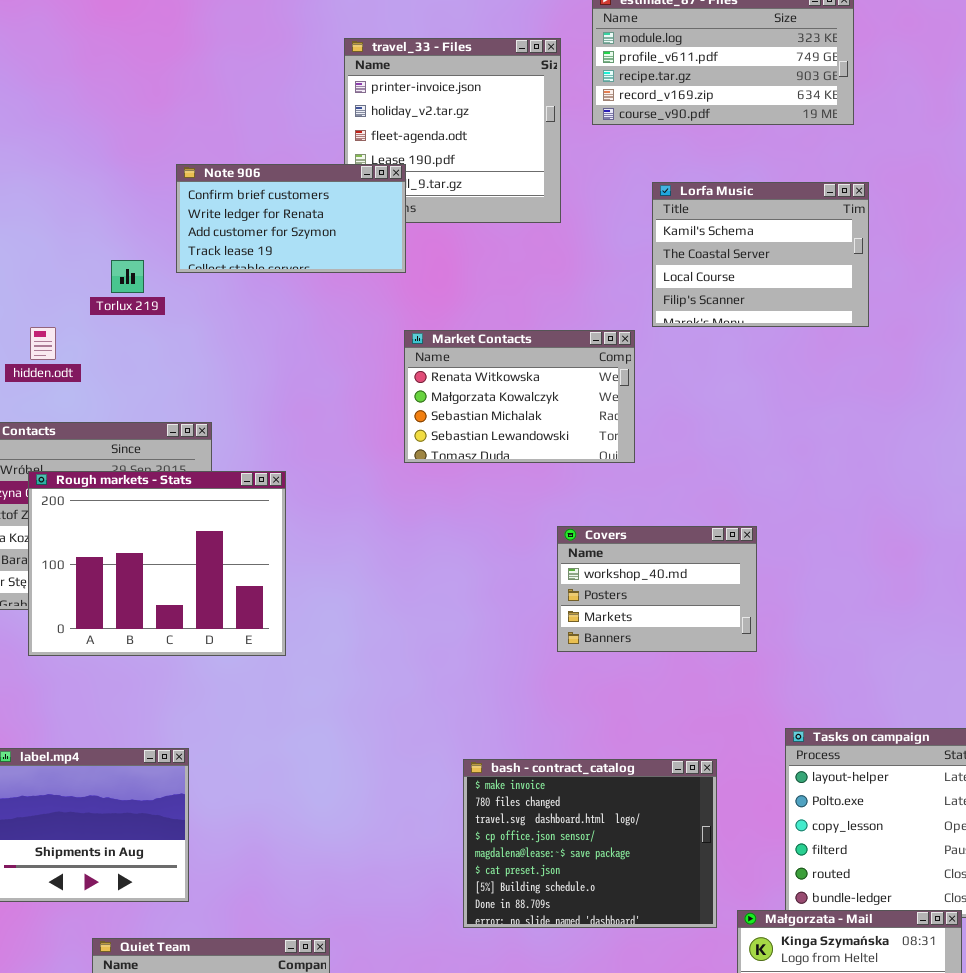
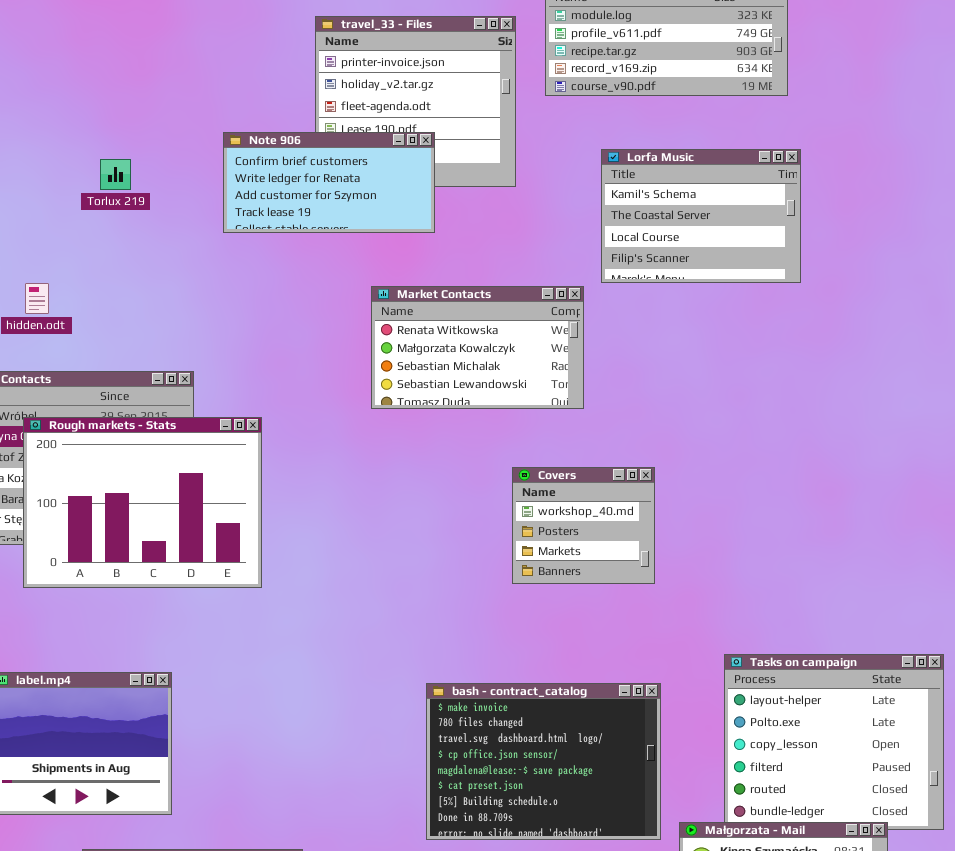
Note 906: [176,164,406,273] -> [223,132,435,233], moved
Torlux 219: [111,260,144,293] -> [100,159,131,190], moved
Covers: [557,526,757,652] -> [512,467,655,584], resized

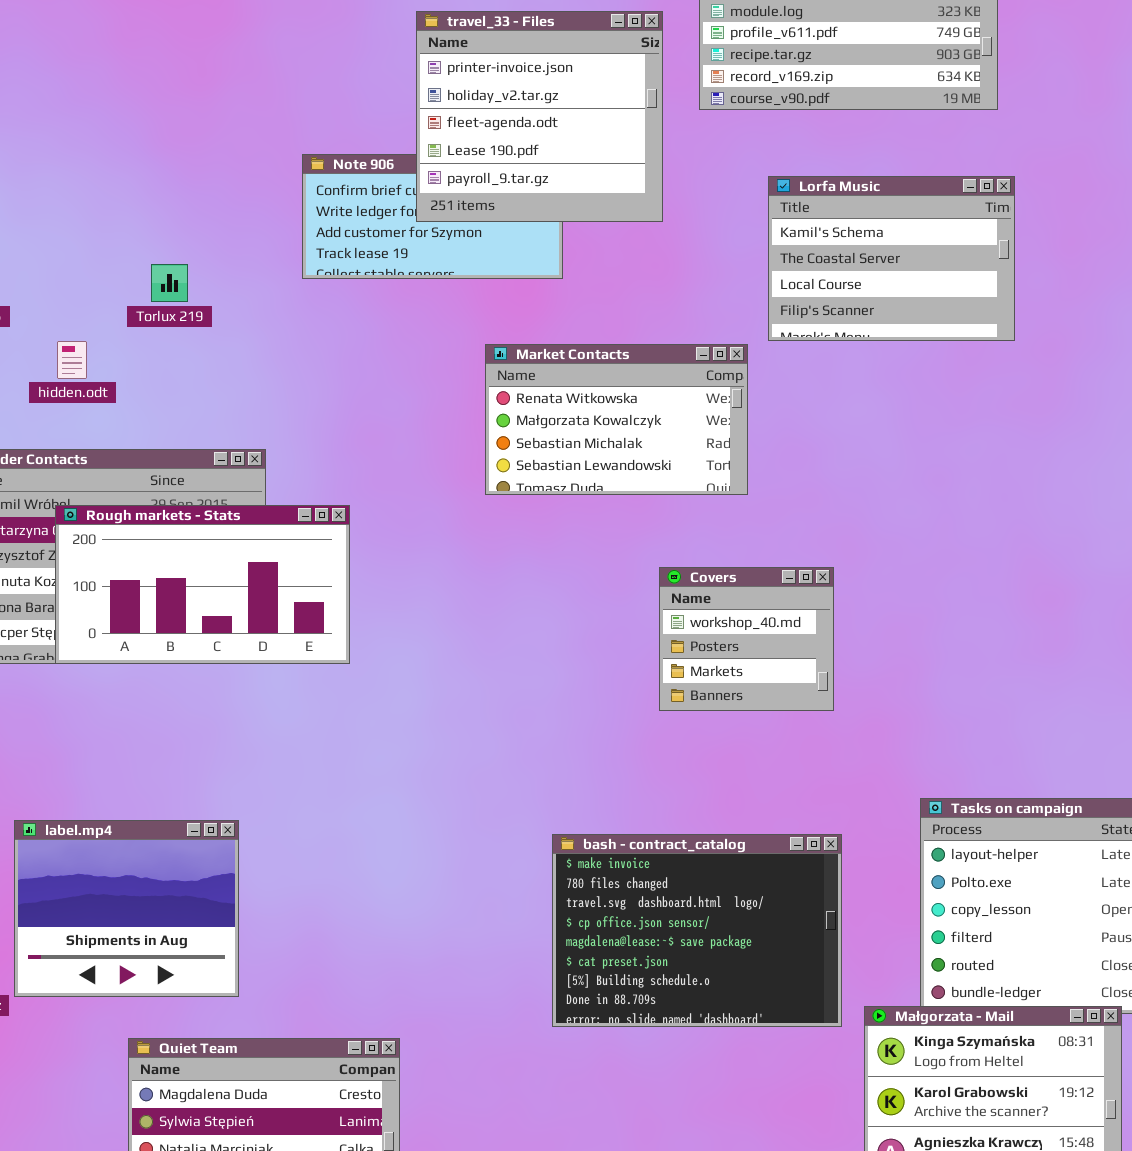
travel_33 - Files: [315,16,516,187] -> [416,11,663,222], raised
Torlux 219: [100,159,131,190] -> [151,264,188,302], moved
Rough markets - Stats: [23,417,262,588] -> [55,505,350,664], resized

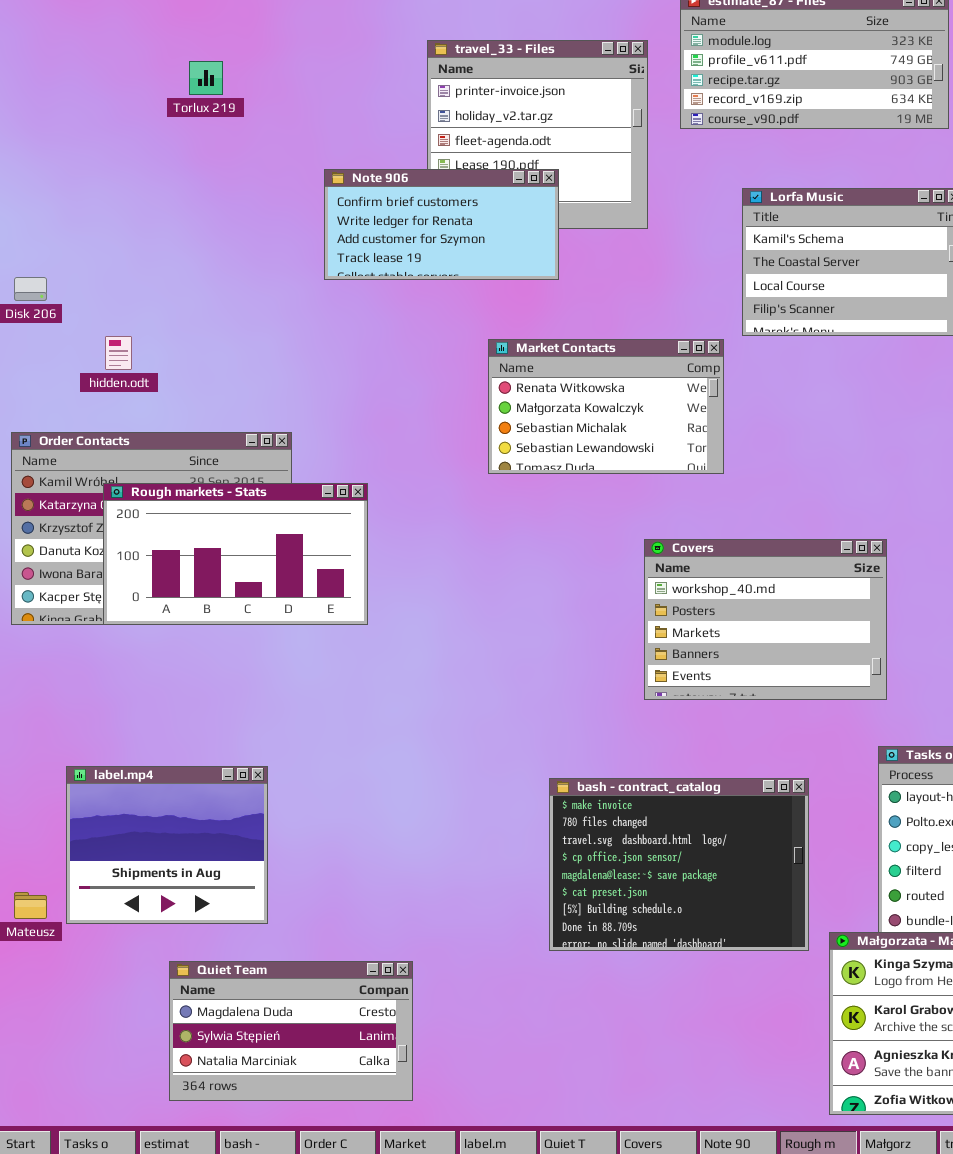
Note 906: [302,154,563,279] -> [324,169,559,280], raised
Torlux 219: [151,264,188,302] -> [189,61,223,95], moved
Covers: [659,567,834,711] -> [644,539,887,700], resized

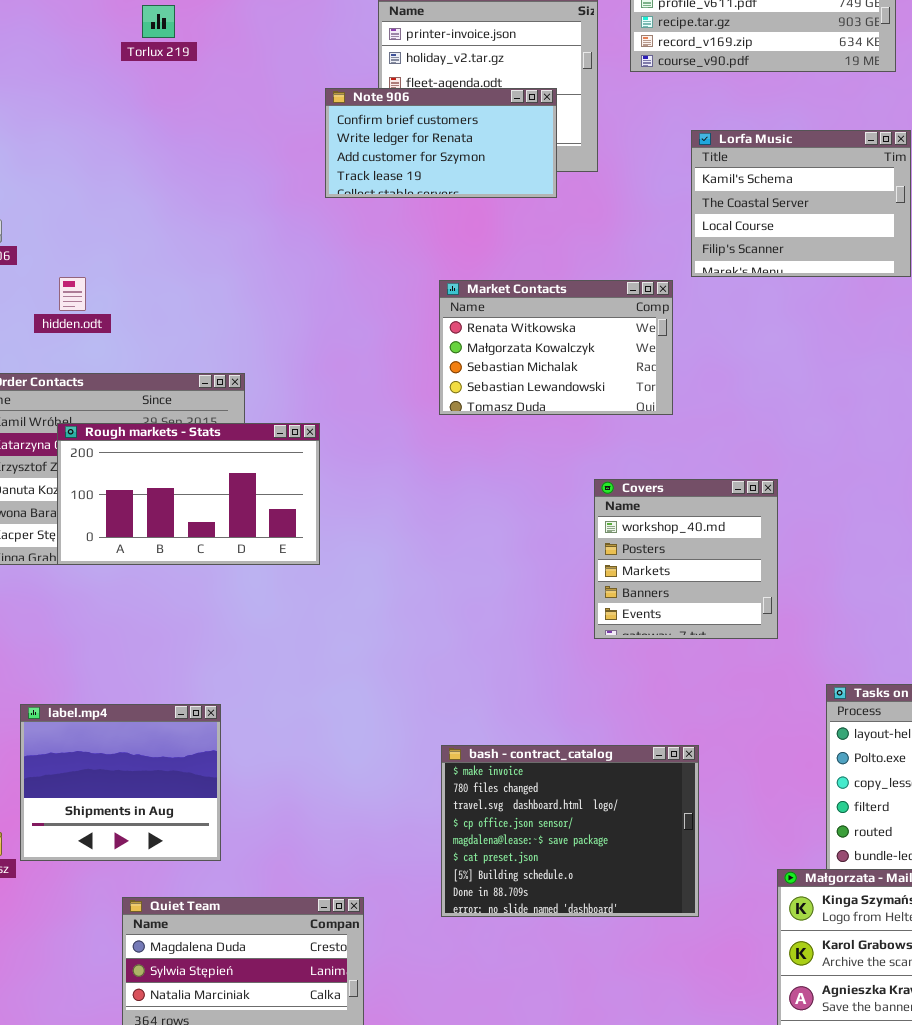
Note 906: [324,169,559,280] -> [325,88,557,198], moved
Covers: [644,539,887,700] -> [594,479,778,639], resized
bash - contract_catalog: [549,778,809,951] -> [441,745,699,917], moved

